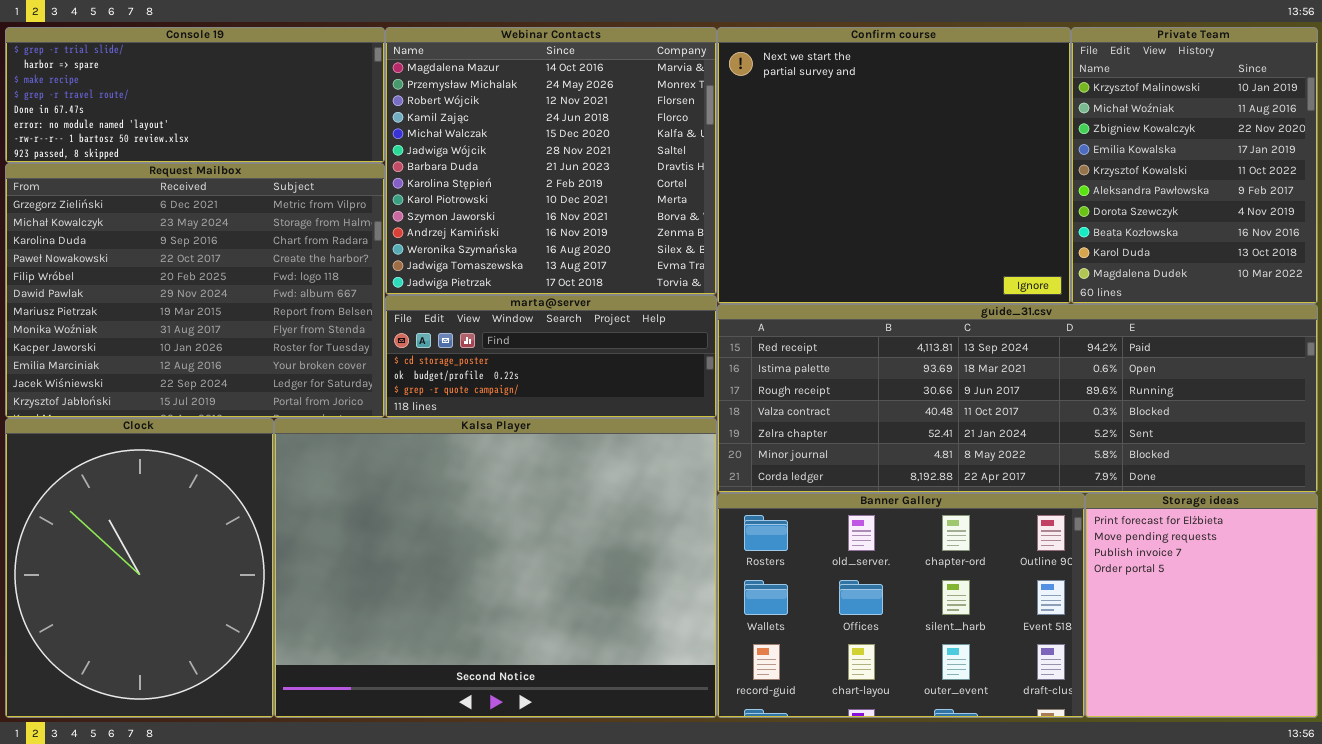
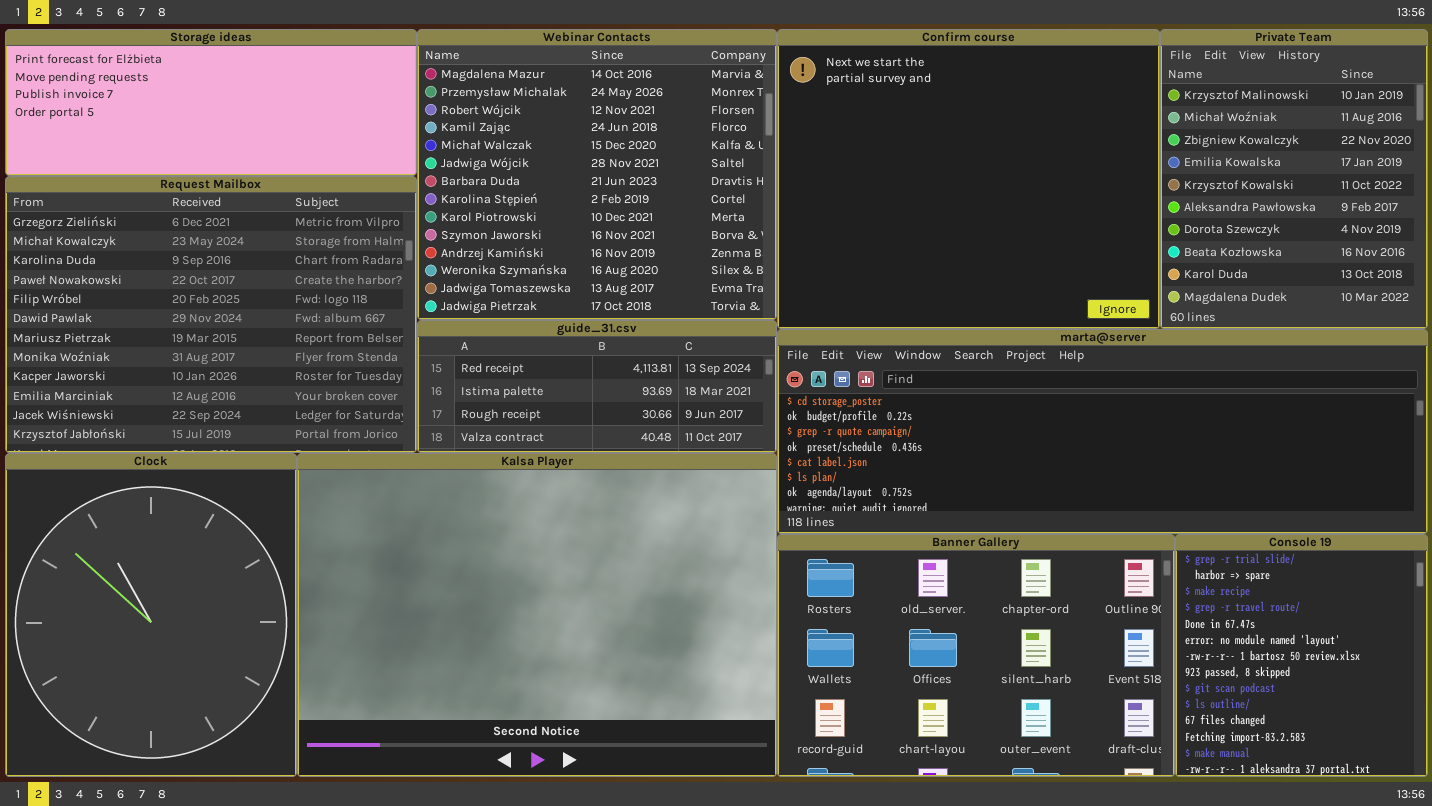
Console 19: [5,27,385,163] -> [1175,534,1428,777], moved, resized
marta@server: [385,295,717,418] -> [777,329,1428,534], moved, resized
guide_31.csv: [717,304,1318,493] -> [417,320,777,453], moved, resized
Storage ideas: [1085,493,1318,718] -> [5,29,417,176], moved, resized

